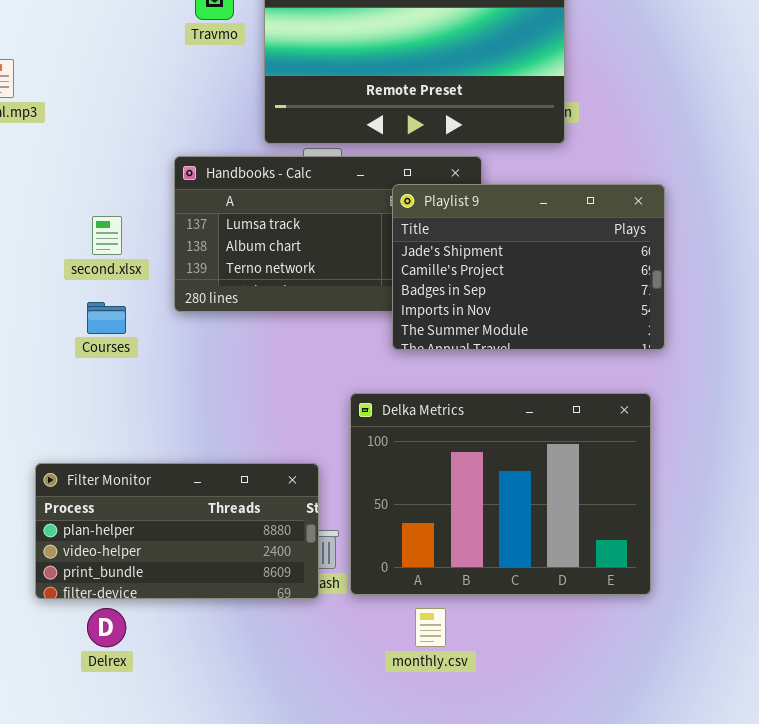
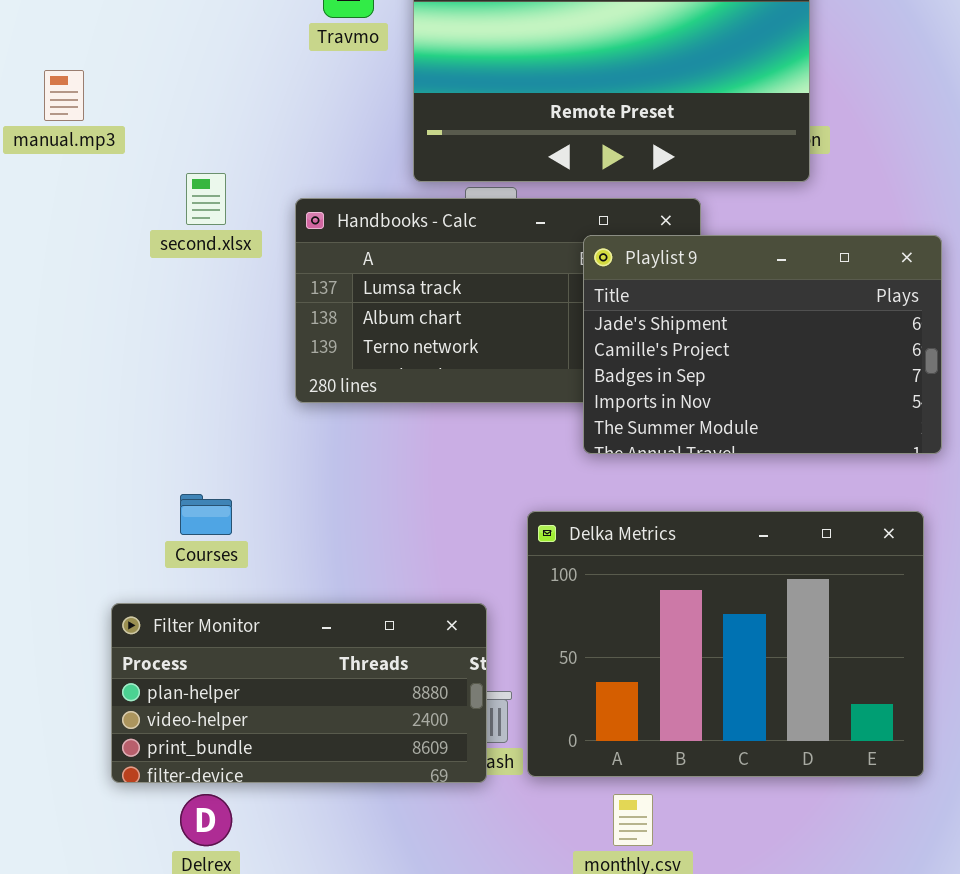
second.xlsx: [92,216,122,255] -> [186,173,226,225], moved
Courses: [87,302,126,334] -> [180,494,232,535], moved

